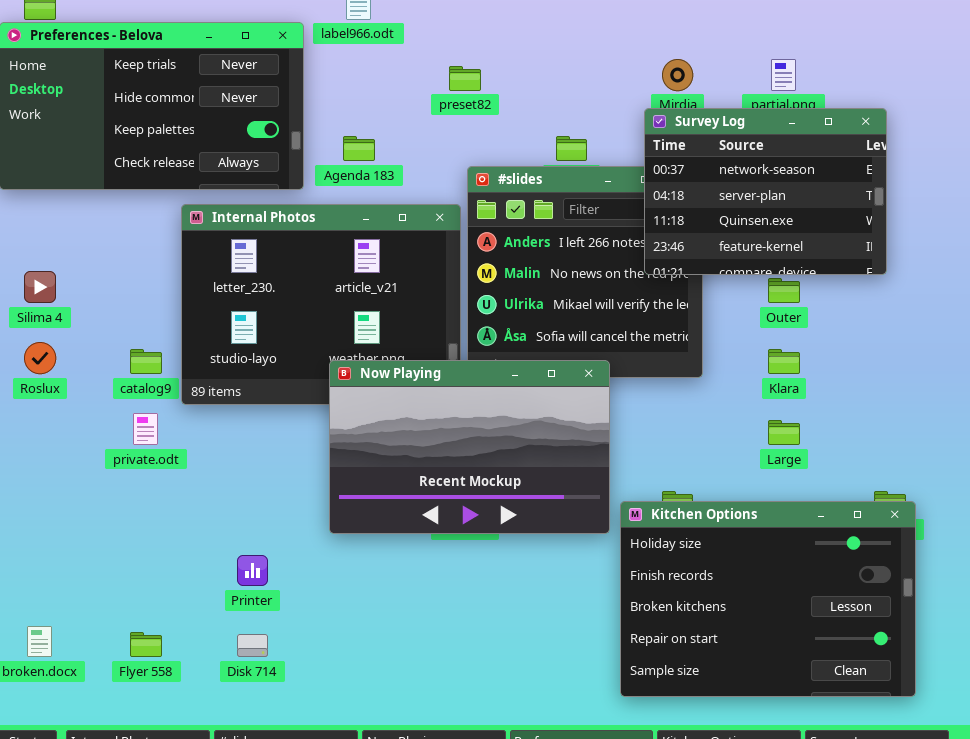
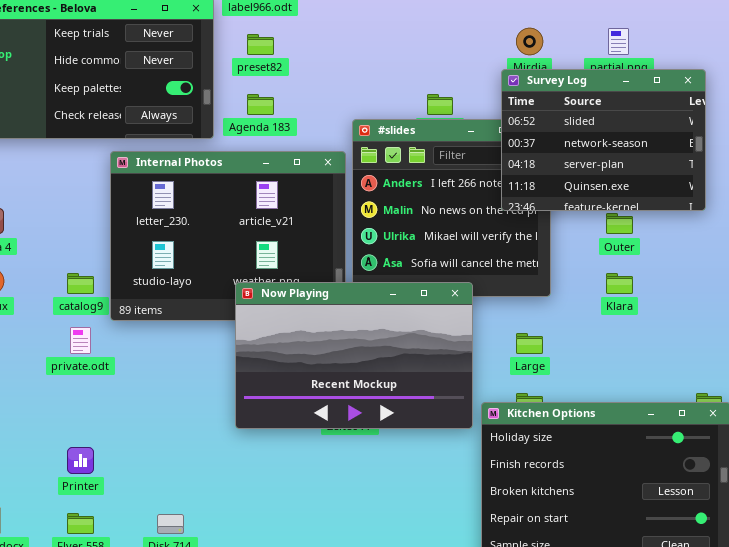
preset82: [449,66,481,91] -> [247,34,274,55], moved
Survey Log: [644,108,887,275] -> [501,69,706,211], scrolled up 1 row
Large: [768,420,800,445] -> [516,333,543,354], moved
Printer: [237,555,268,586] -> [67,447,94,474], moved

